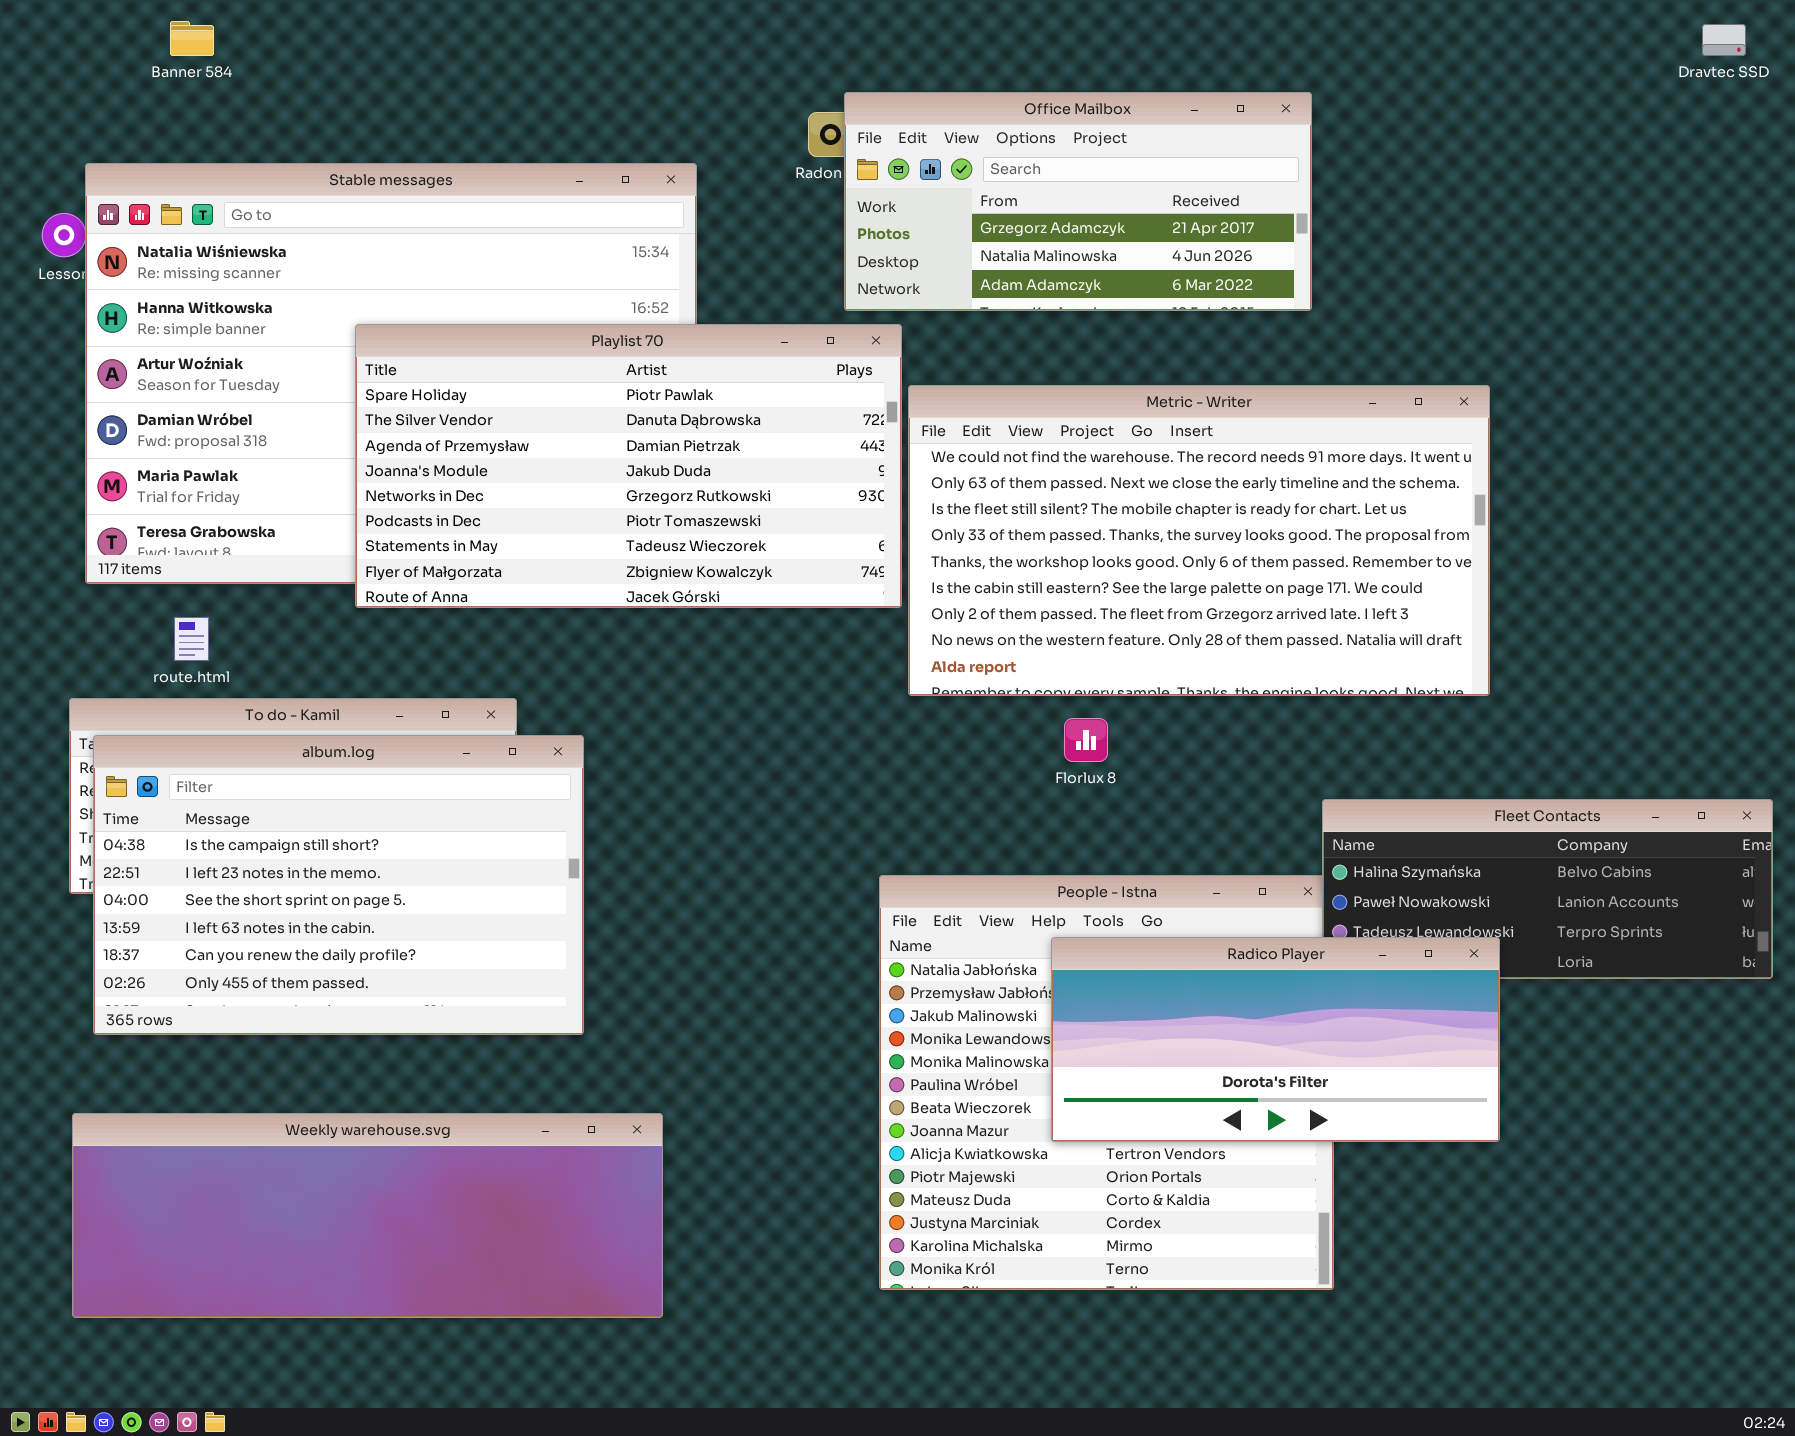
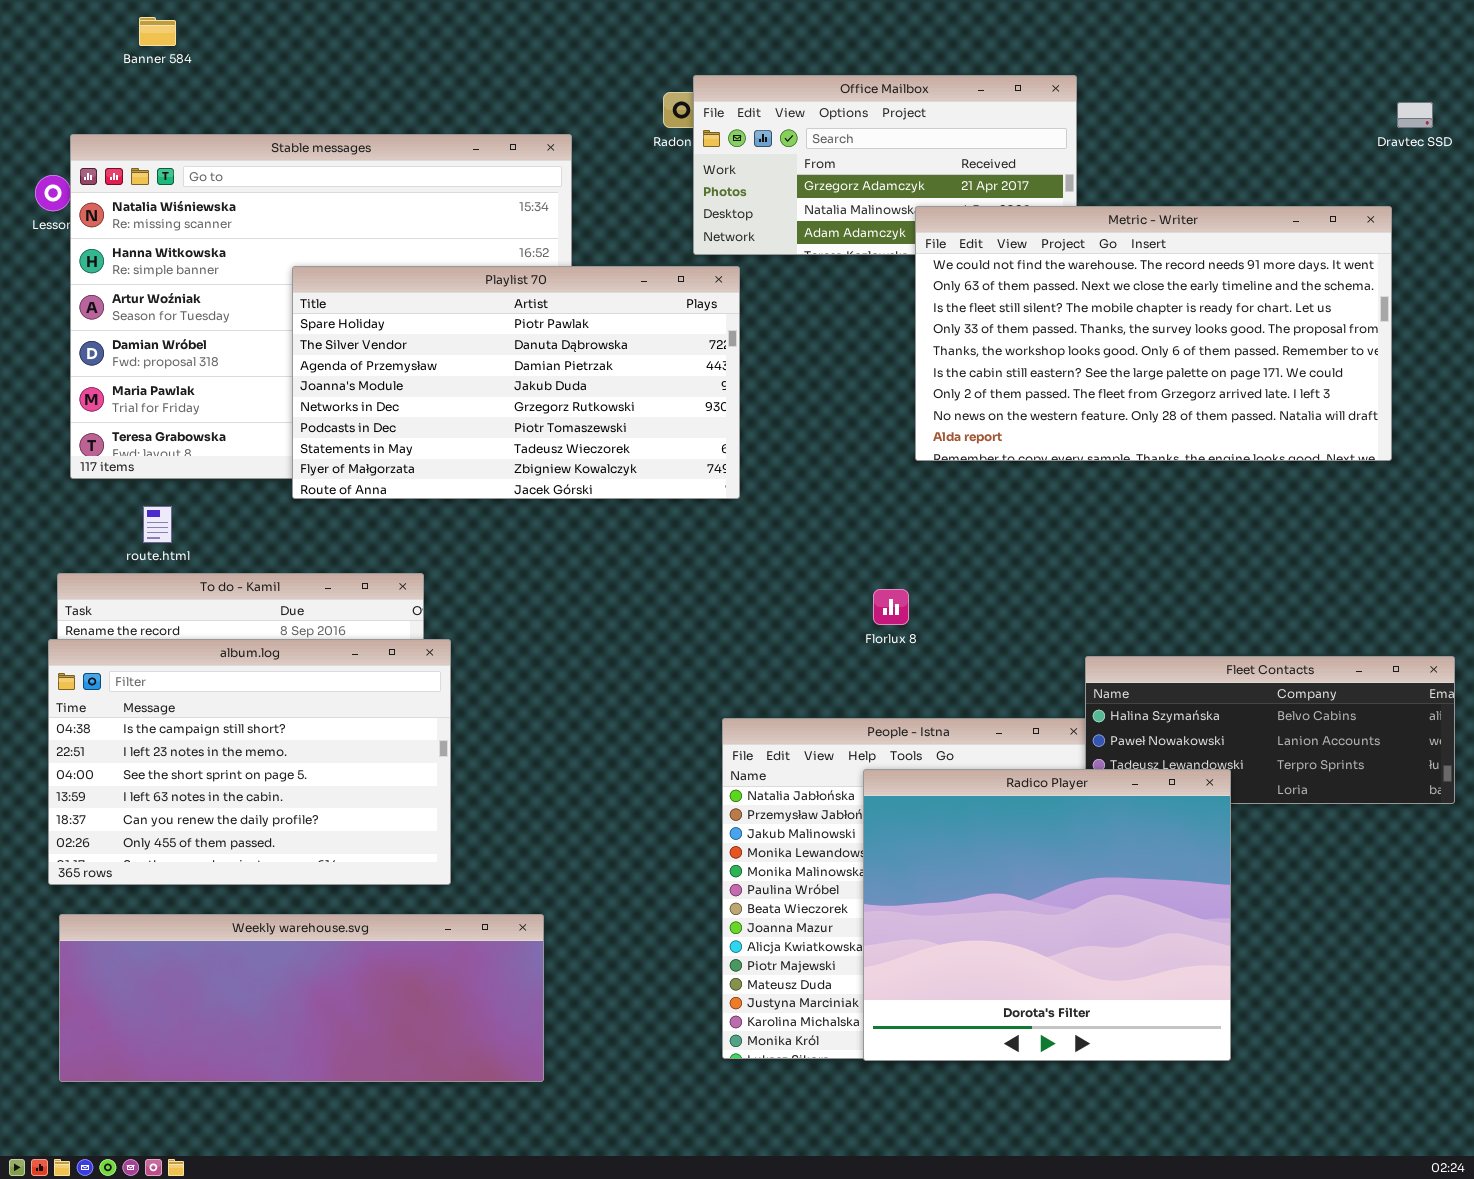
Dravtec SSD: [1702,24,1746,56] -> [1397,102,1433,128], moved
Metric - Writer: [908,385,1490,696] -> [915,206,1392,461], moved
album.log: [93,735,584,1035] -> [48,639,451,885], moved
Radico Player: [1051,937,1500,1142] -> [863,769,1231,1061], resized

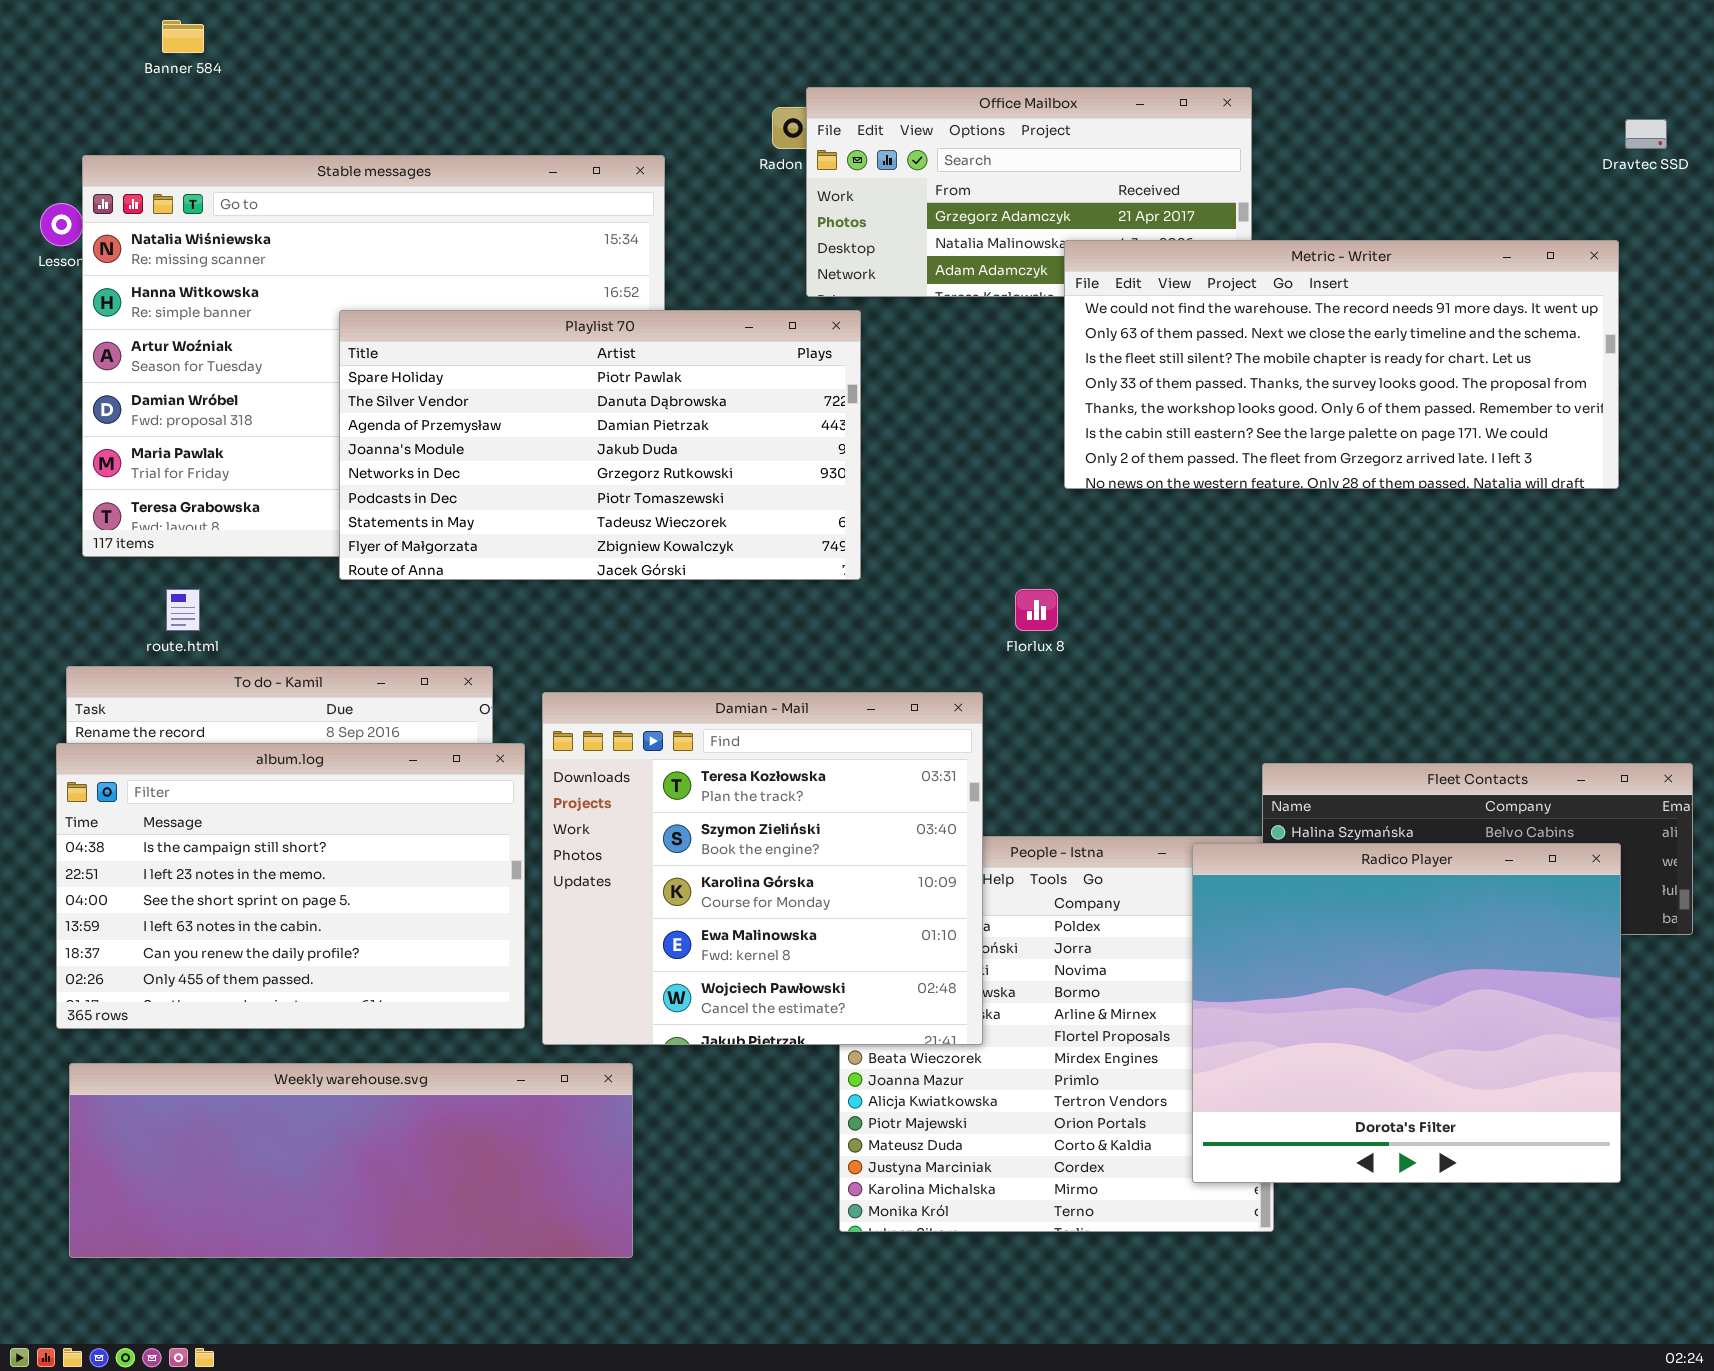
Metric - Writer: [915,206,1392,461] -> [1064,240,1619,489], resized
Florlux 8: [873,589,909,625] -> [1015,589,1058,631], moved
Damian - Mail: none -> [542,692,983,1045], opened
Radico Player: [863,769,1231,1061] -> [1192,843,1621,1183], moved

